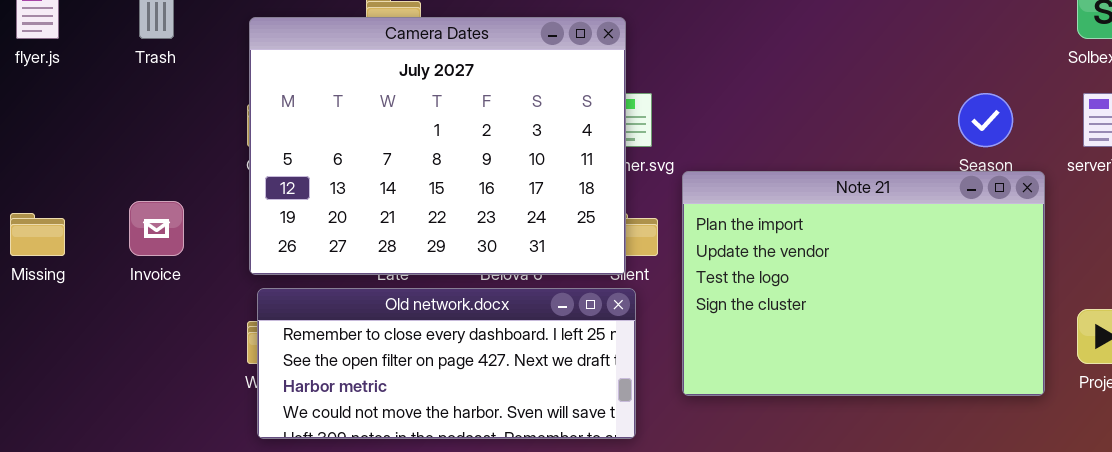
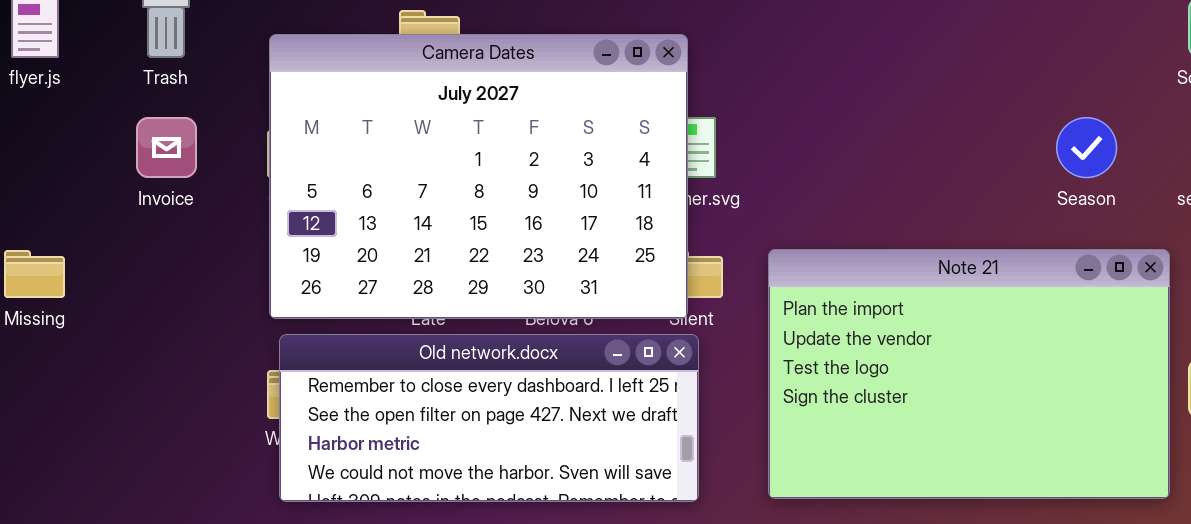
Note 21: [682,171,1045,396] -> [768,249,1170,499], moved
Invoice: [129,201,184,256] -> [136,117,197,178], moved

